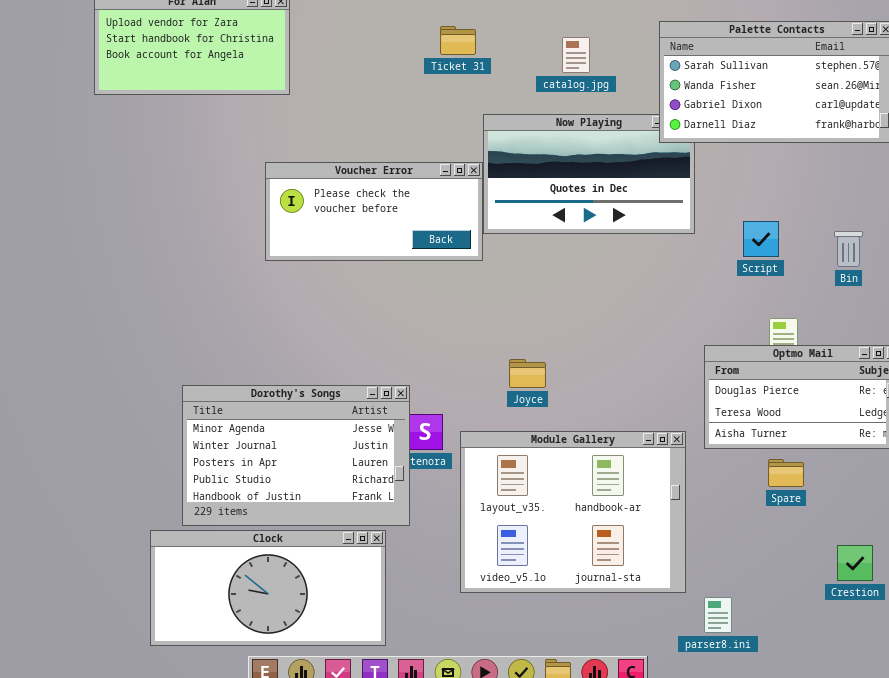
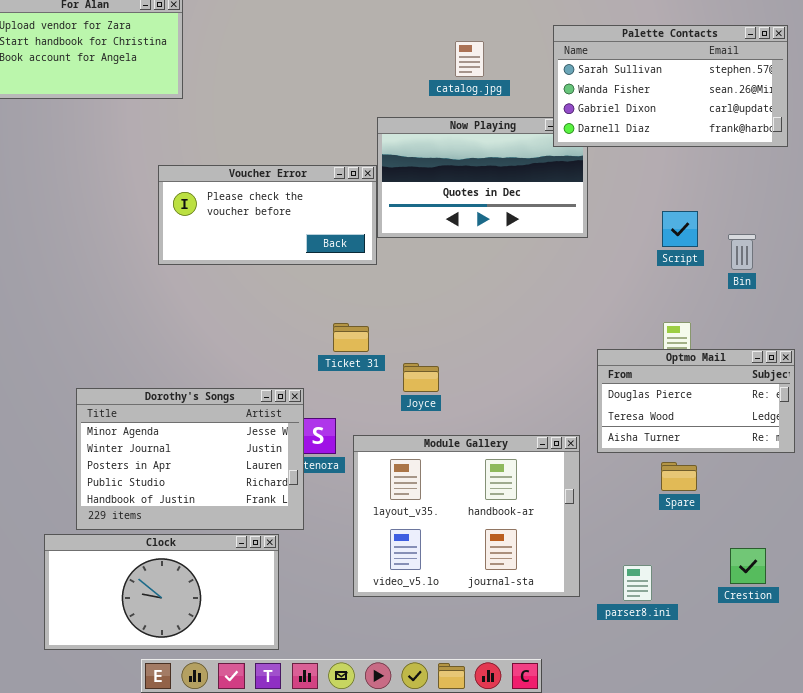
Ticket 31: [440,26,476,55] -> [333,323,369,352], moved
Script: [743,221,779,257] -> [662,211,698,247], moved
parser8.ini: [704,597,732,633] -> [623,565,652,601], moved

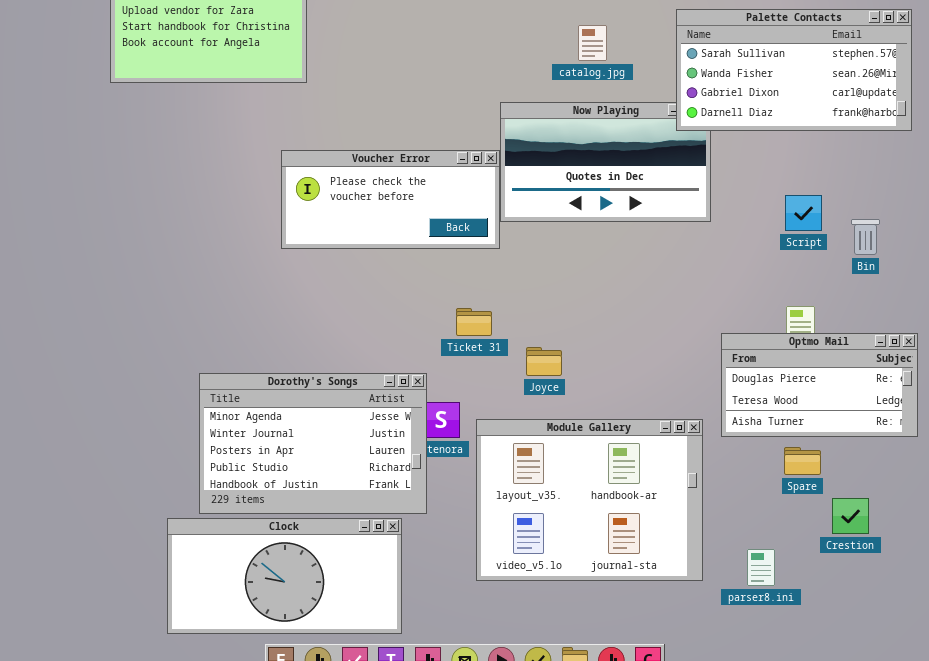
Crestion: [730,548,766,584] -> [832,498,869,534], moved

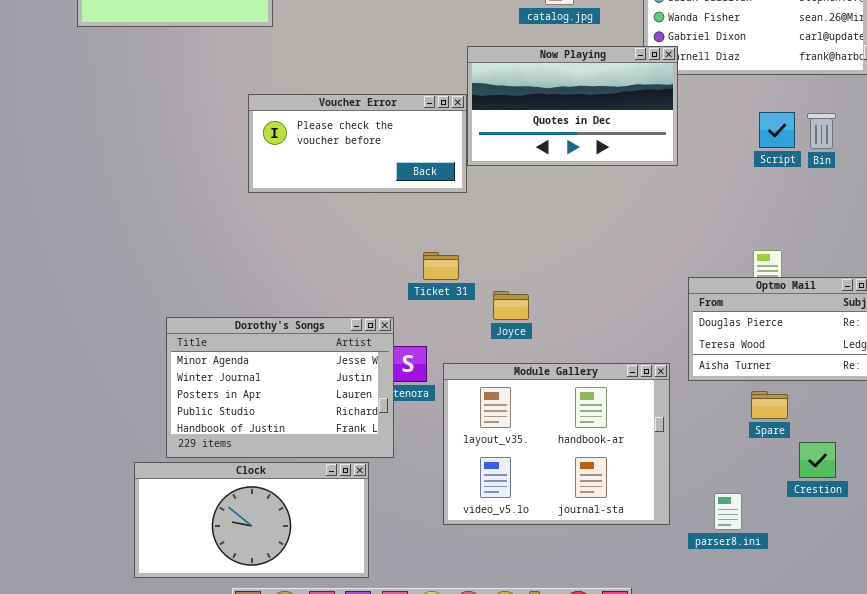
Now Playing: [500,102,711,222] -> [467,46,678,166], raised
Script: [785,195,822,231] -> [759,112,795,148], moved
Bin: [851,219,880,255] -> [807,113,836,149], moved

